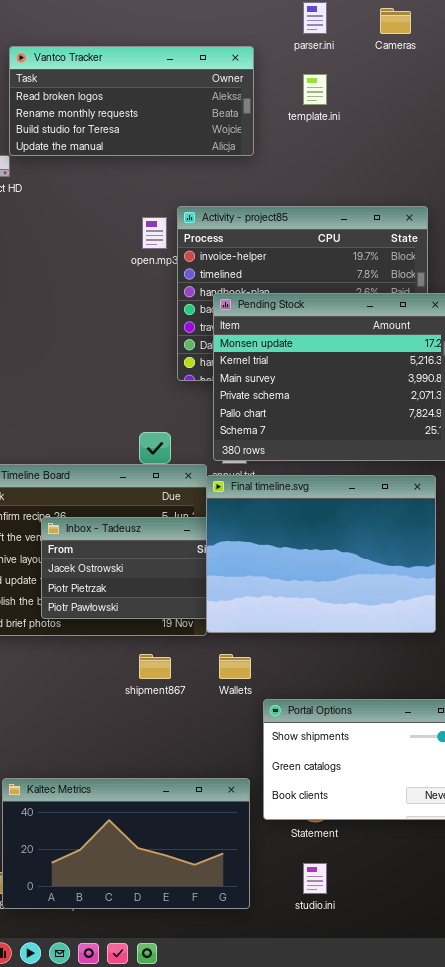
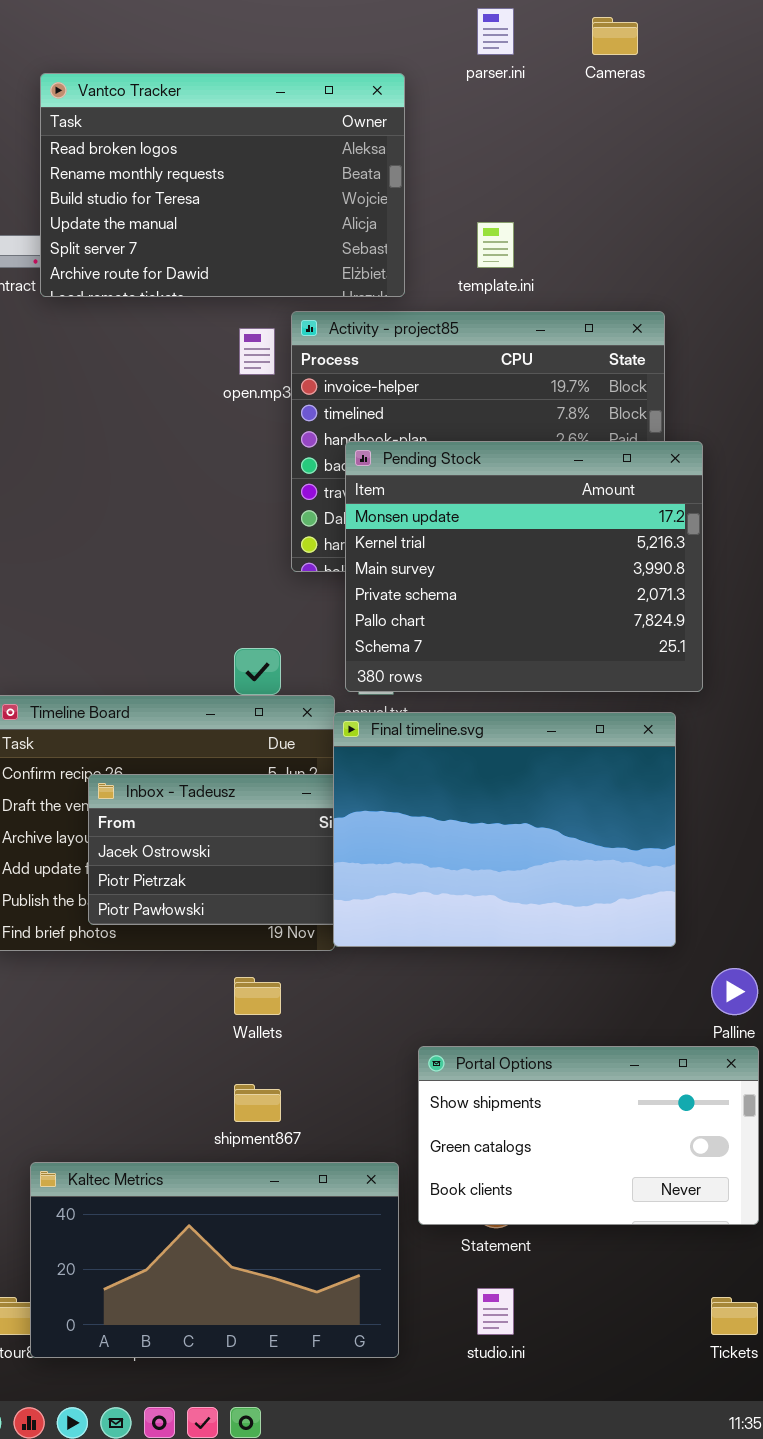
Vantco Tracker: [9,46,254,156] -> [40,73,405,297], resized
template.ini: [303,74,327,105] -> [477,222,514,268], moved
shipment867: [139,654,171,679] -> [234,1084,281,1122], moved
Wallets: [219,654,251,679] -> [234,977,281,1015], moved

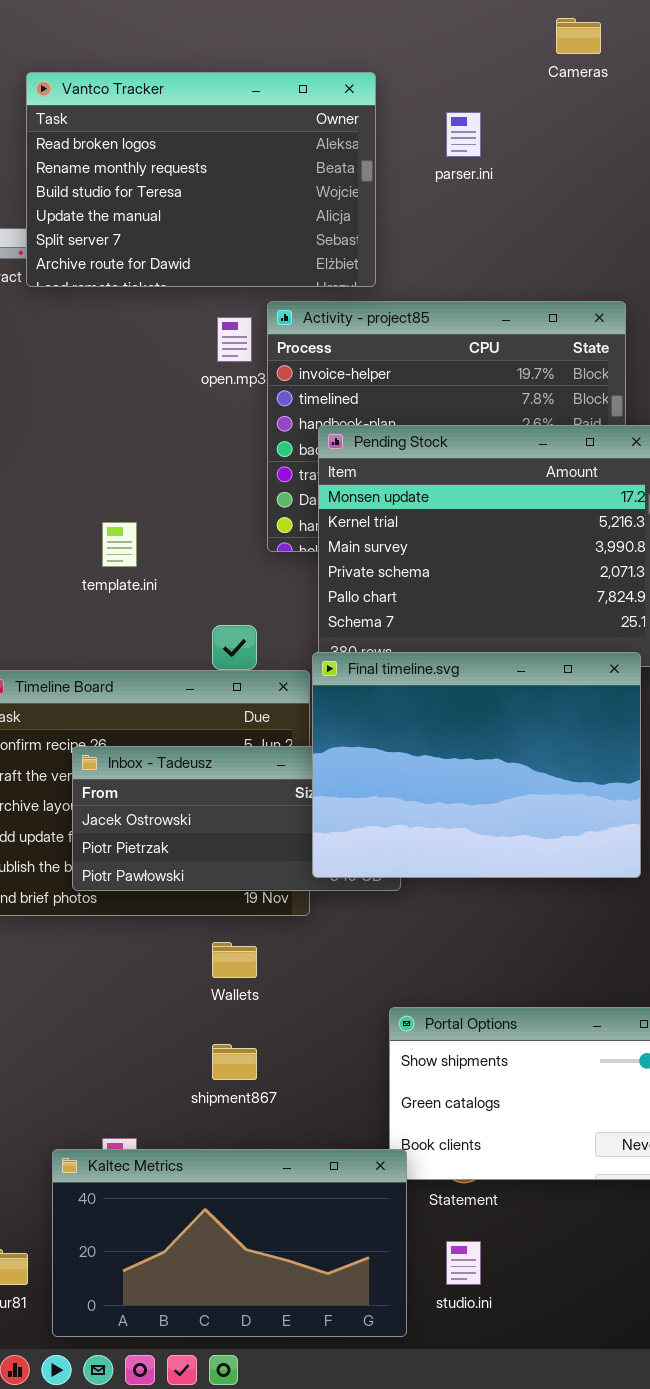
parser.ini: [477,8,514,55] -> [446,112,481,157], moved
template.ini: [477,222,514,268] -> [102,522,137,567], moved
Final timeline.svg: [333,712,676,947] -> [312,652,641,878], moved
Kaltec Metrics: [30,1162,399,1358] -> [52,1149,407,1337], moved

